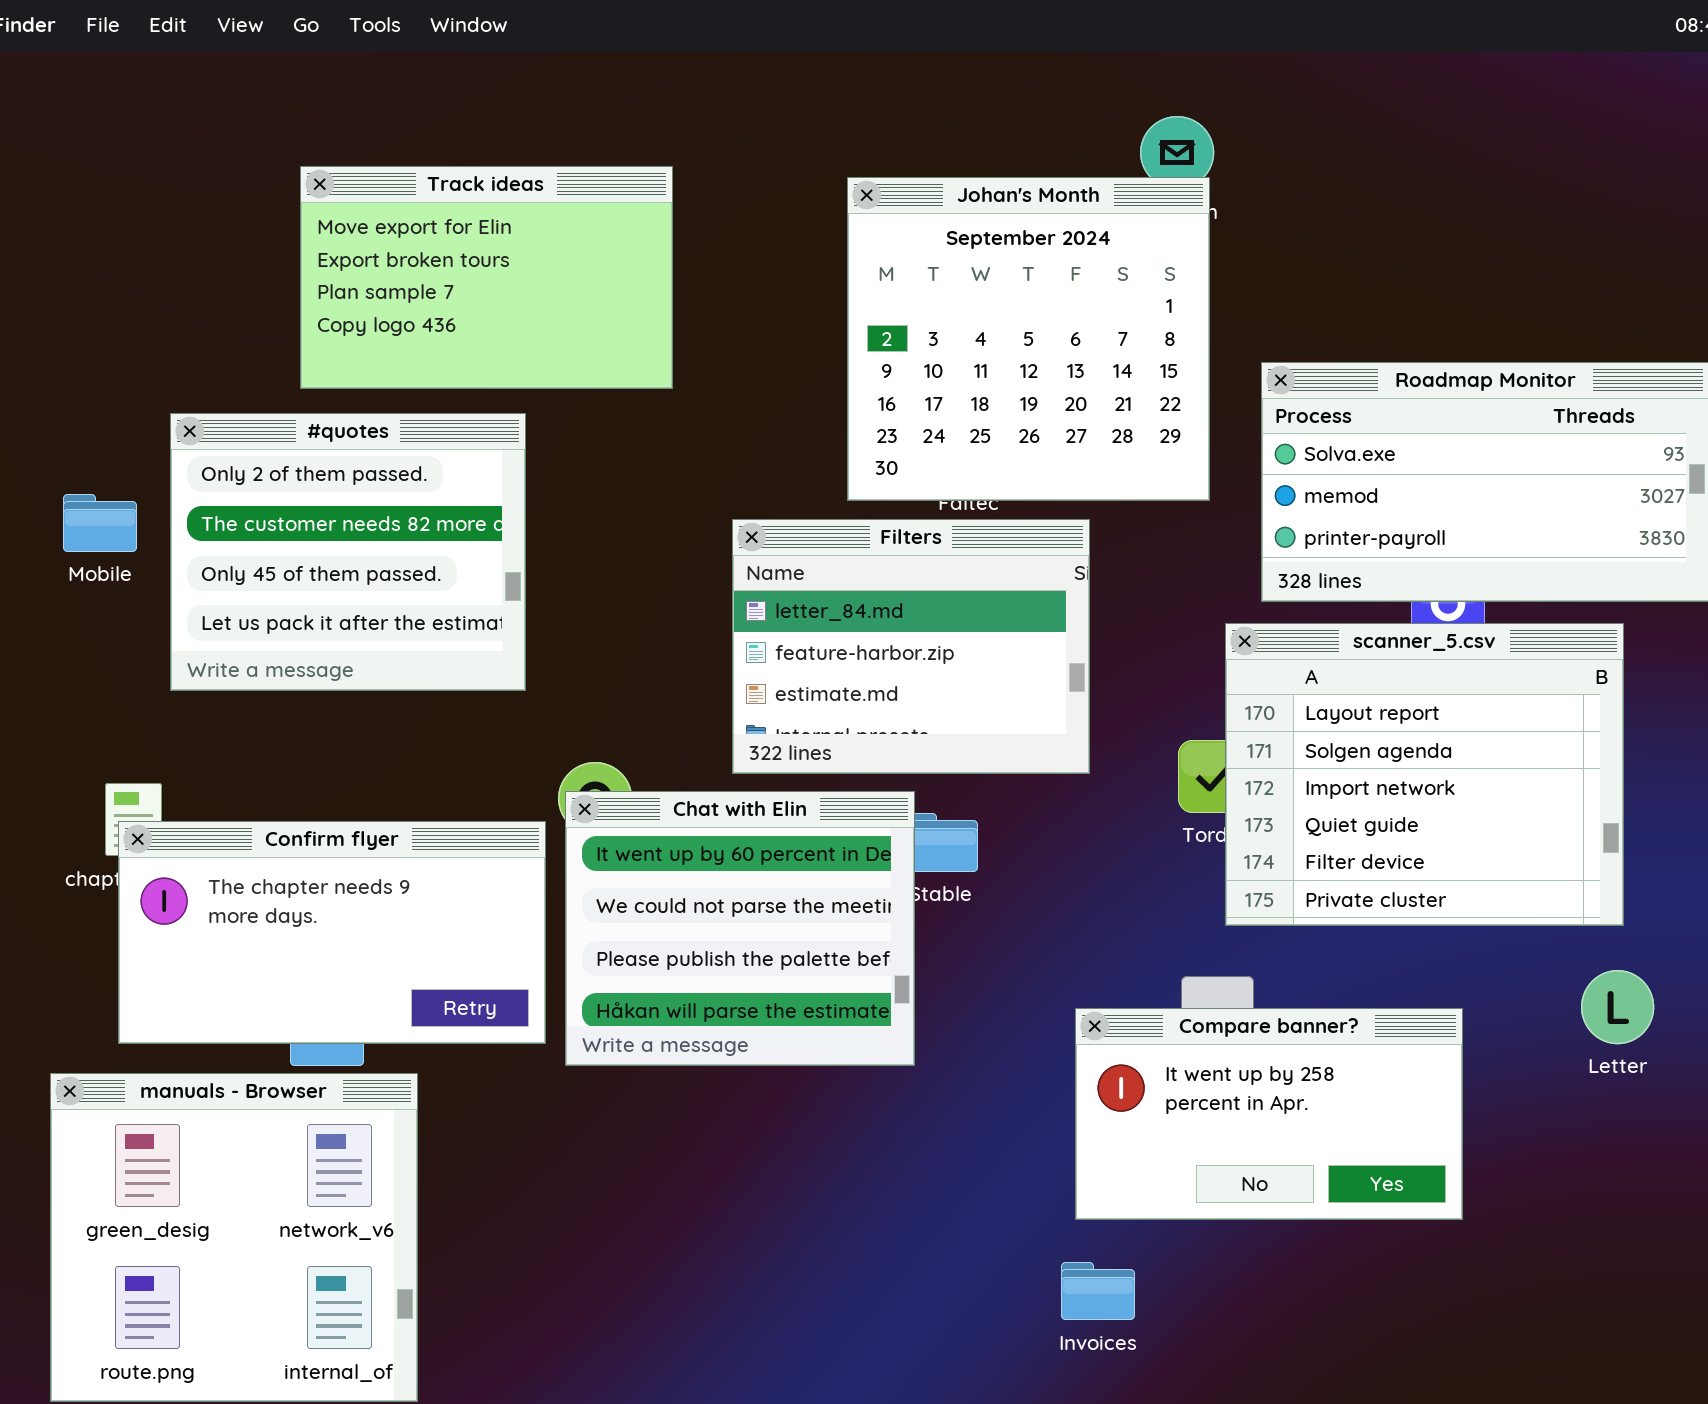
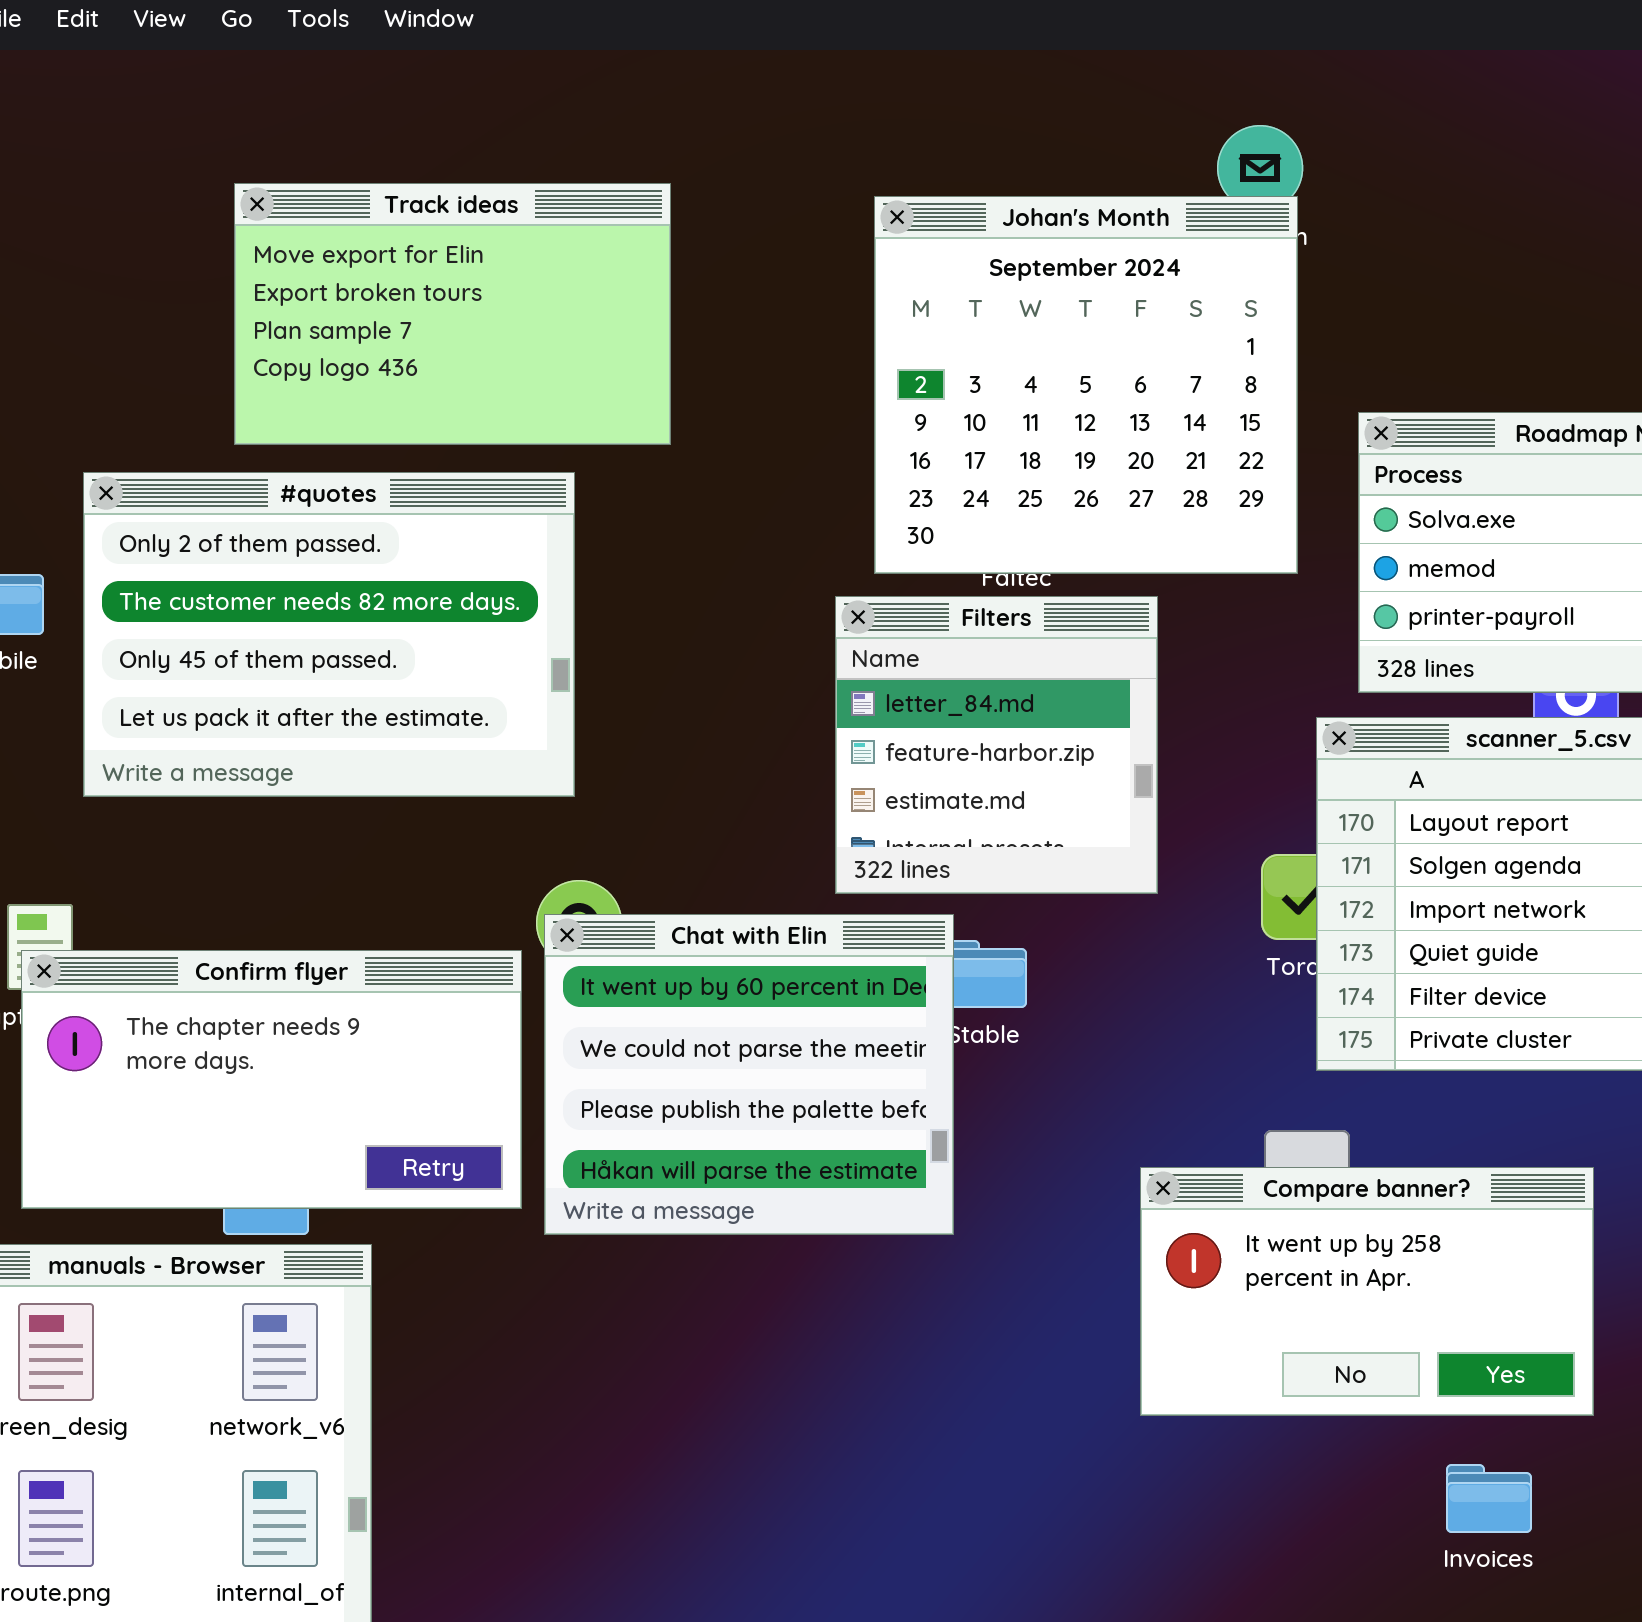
#quotes: [170,413,526,691] -> [83,472,575,797], resized
Filters: [732,519,1090,774] -> [835,596,1158,894], resized
Invoices: [1061,1262,1135,1320] -> [1446,1464,1532,1533], moved

